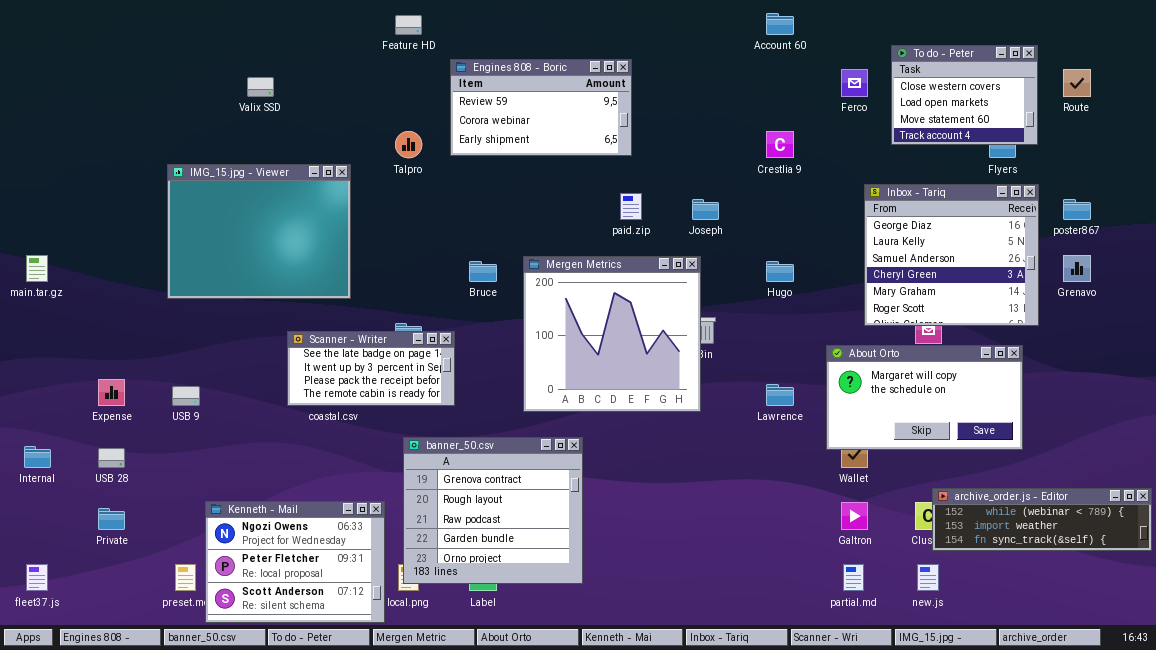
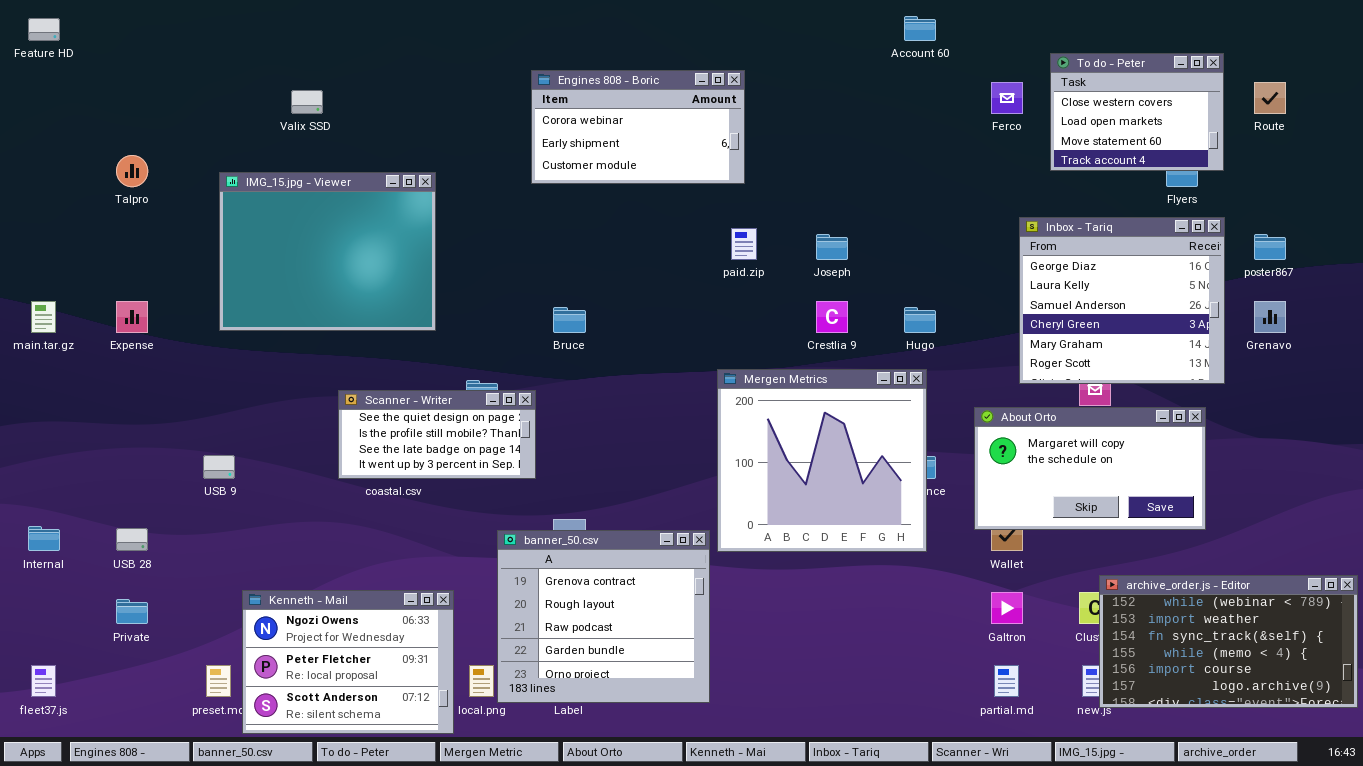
Feature HD: [395,15,422,35] -> [28,18,60,41], moved
Engines 808 - Boric: [450,59,632,156] -> [531,70,745,184], scrolled down 1 row
Talpro: [395,131,422,158] -> [116,155,148,187], moved
Crestlia 9: [766,131,794,158] -> [816,301,848,333], moved
IMG_15.jpg - Viewer: [167,164,351,299] -> [219,172,436,331], moved
Mergen Metrics: [523,256,701,412] -> [717,369,927,552], moved
Scanner - Writer: [287,331,455,406] -> [338,390,536,479], scrolled up 2 rows
Expense: [98,379,125,406] -> [116,301,148,333], moved
banner_50.csv: [403,437,583,584] -> [497,530,710,703], moved
archive_order.js - Editor: [932,488,1152,551] -> [1099,575,1358,708], resized

